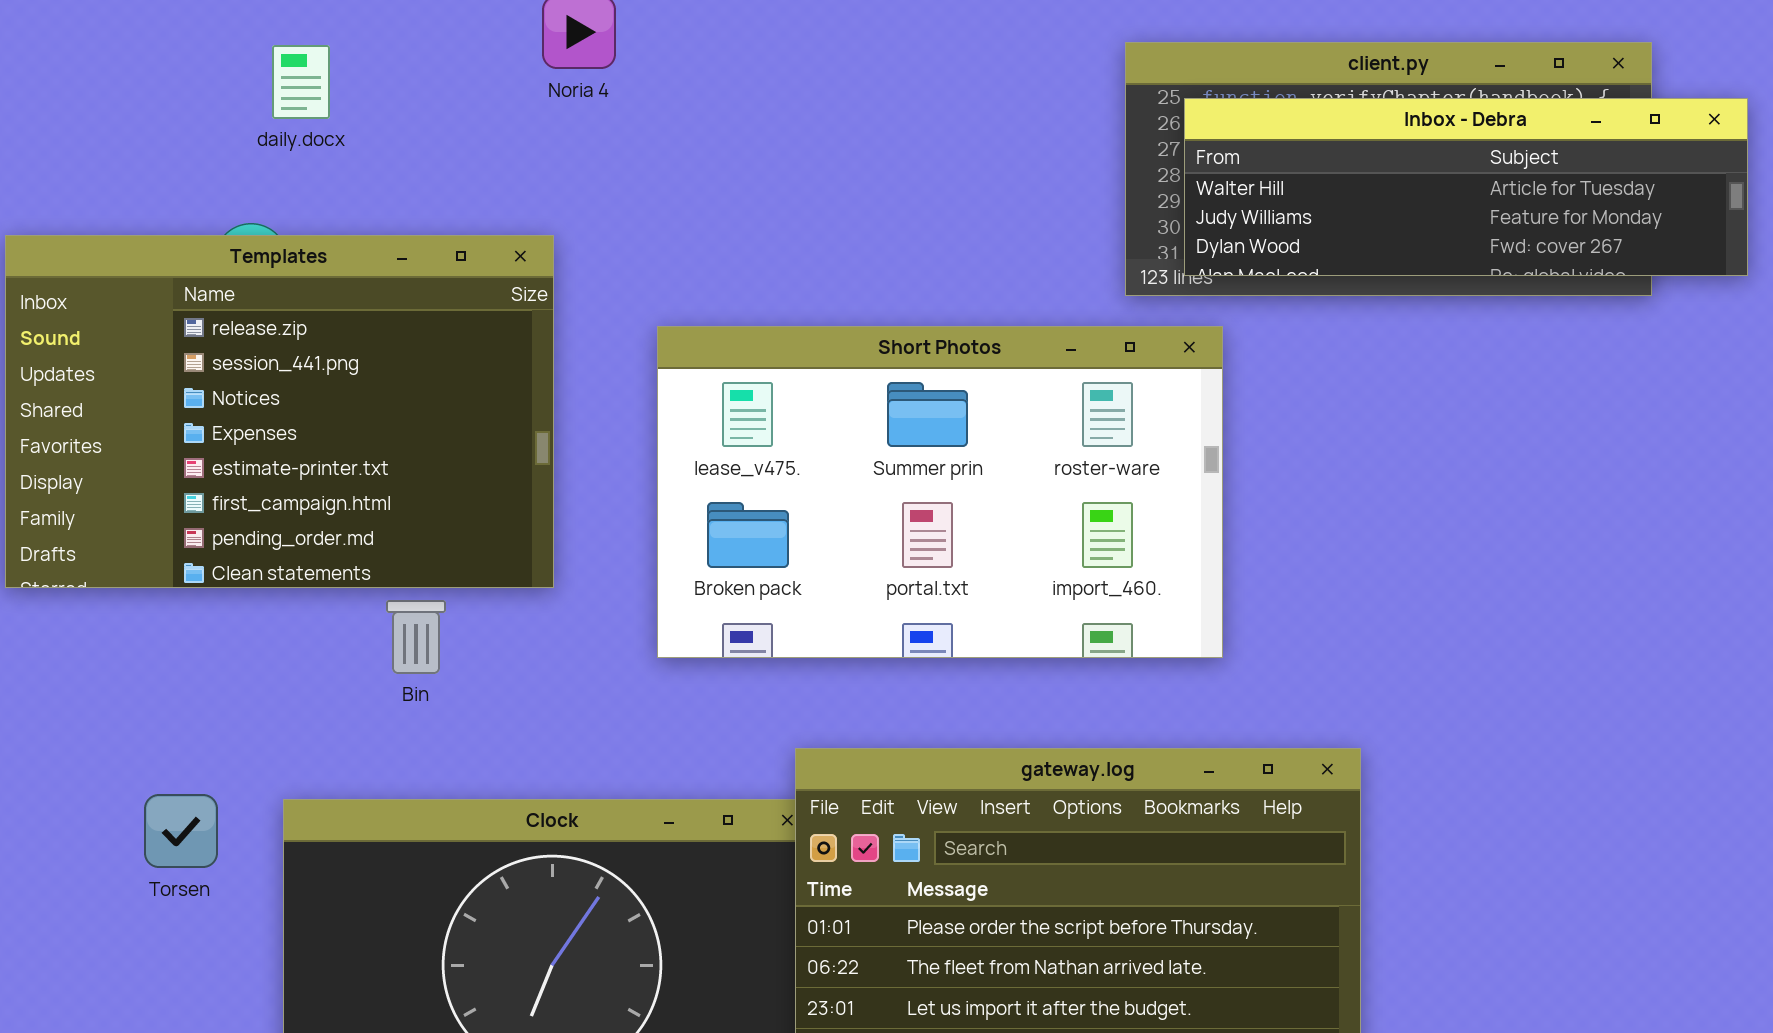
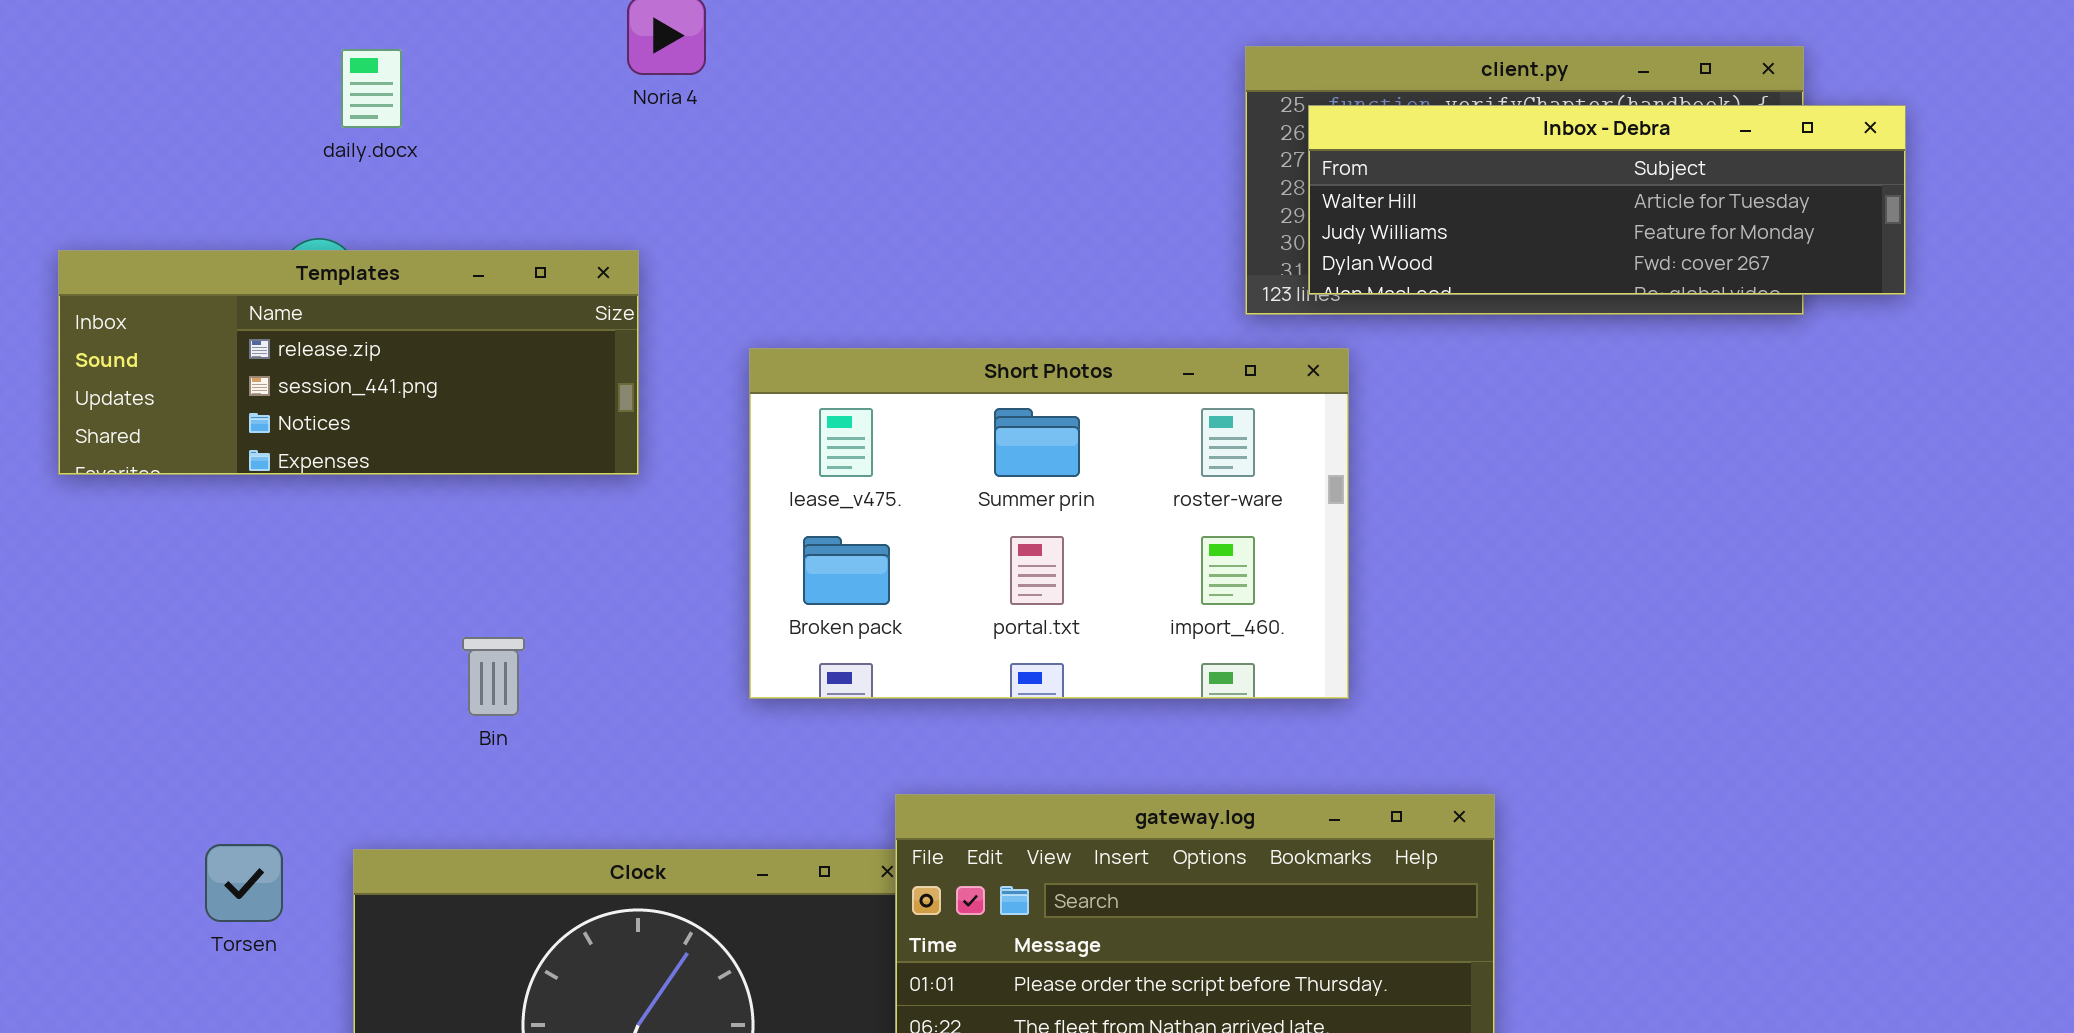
Templates: [5,235,554,588] -> [58,250,639,475], resized

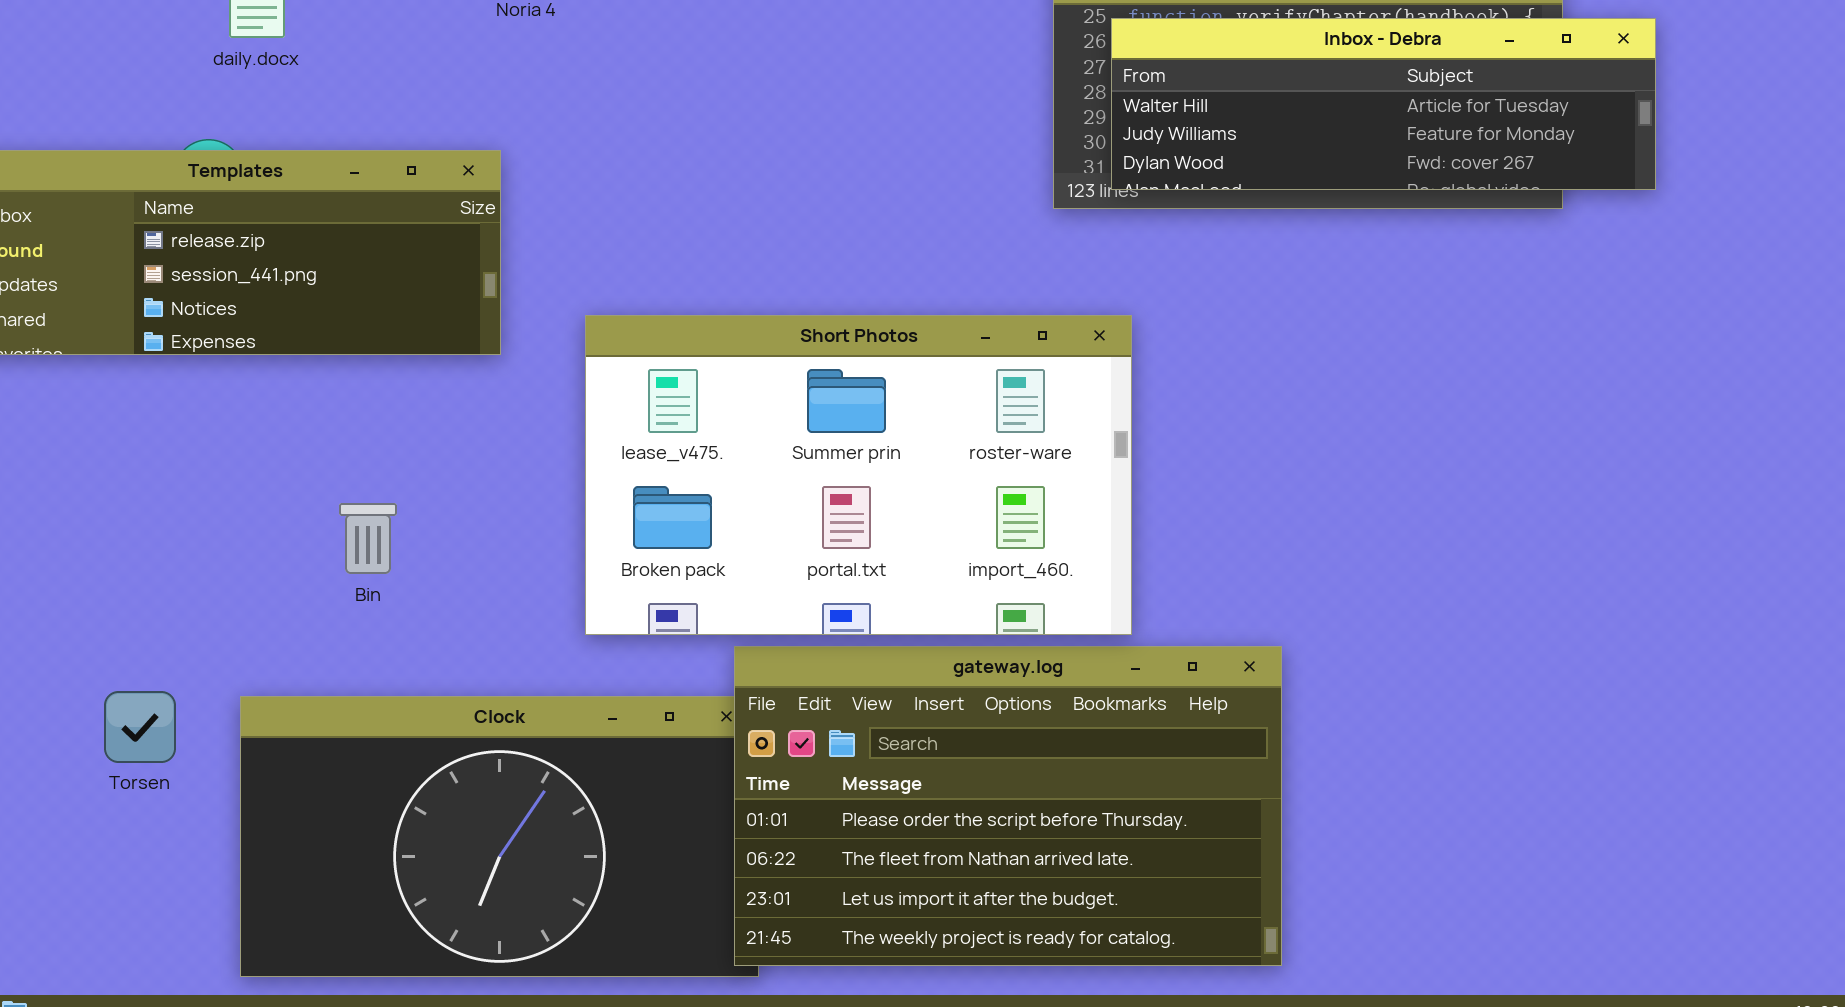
Short Photos: [749,348,1349,699] -> [585,315,1132,635], moved

